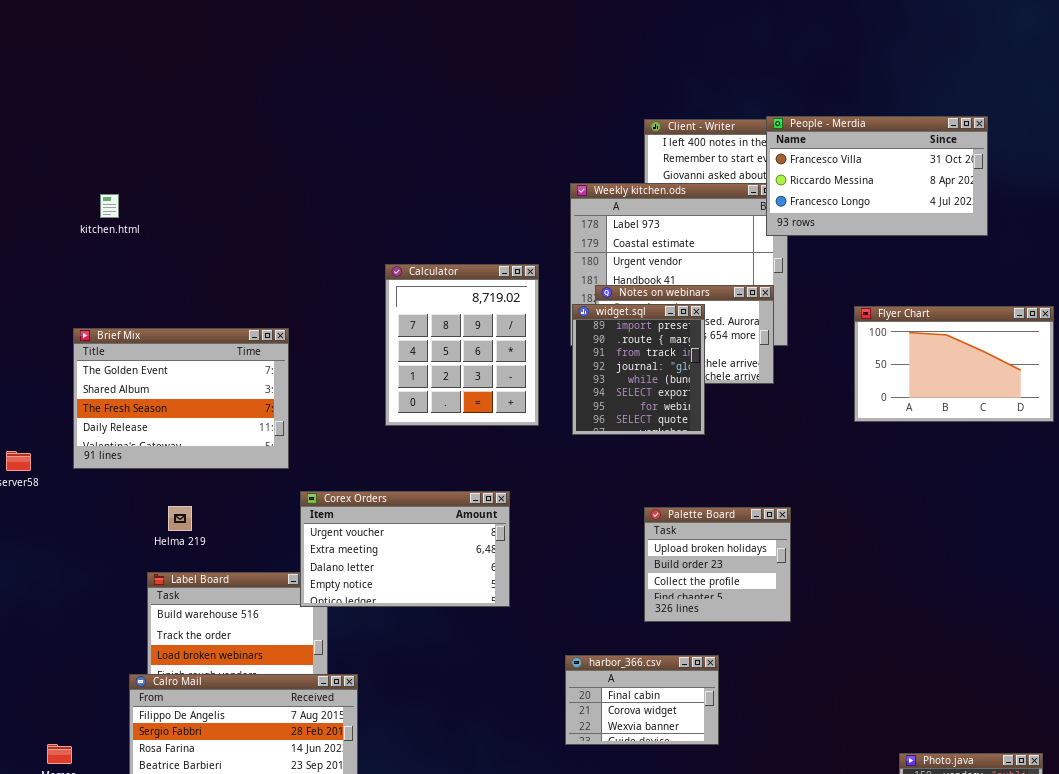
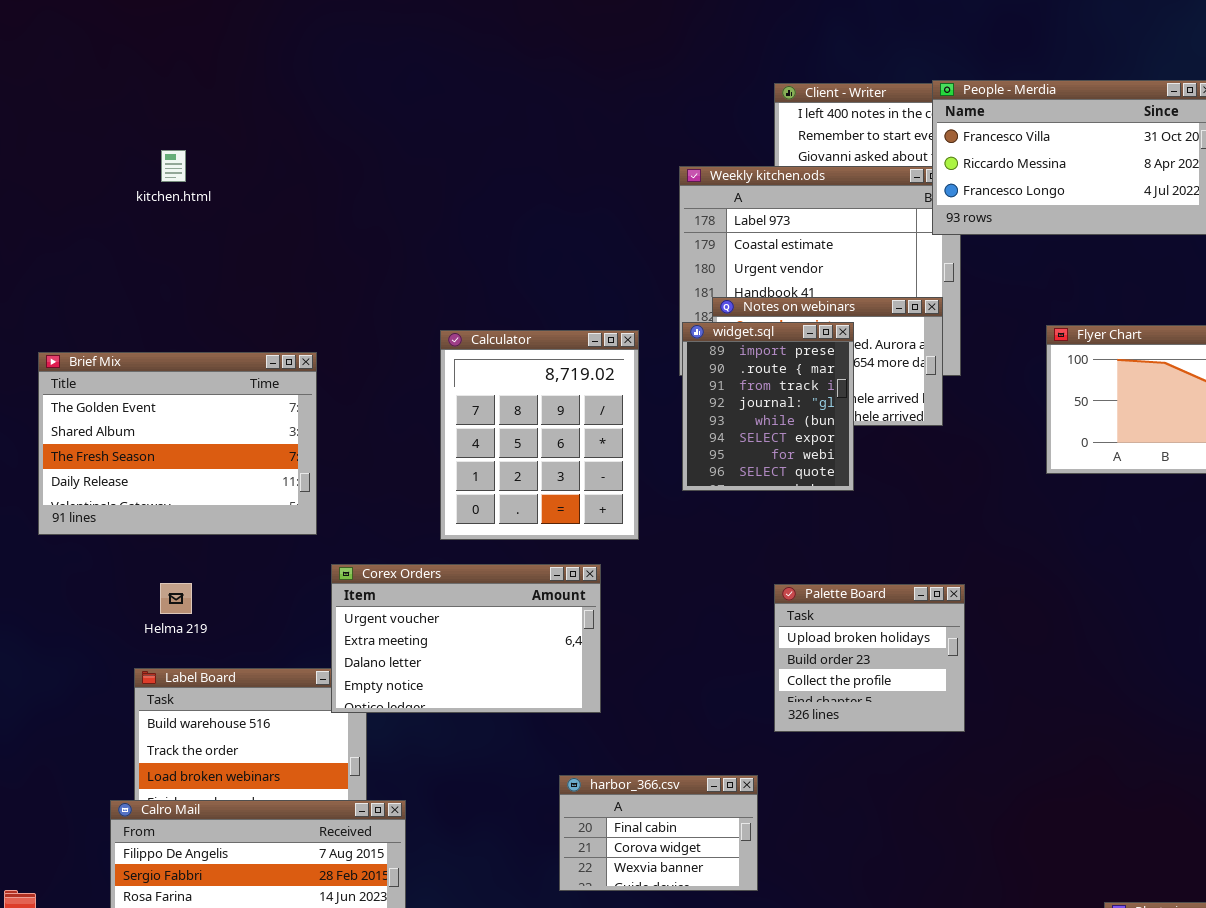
kitchen.html: [100,194,119,218] -> [161,150,186,182], moved
Calculator: [385,264,539,426] -> [440,330,639,540], moved
harbor_366.csv: [565,655,719,745] -> [559,775,758,891], moved

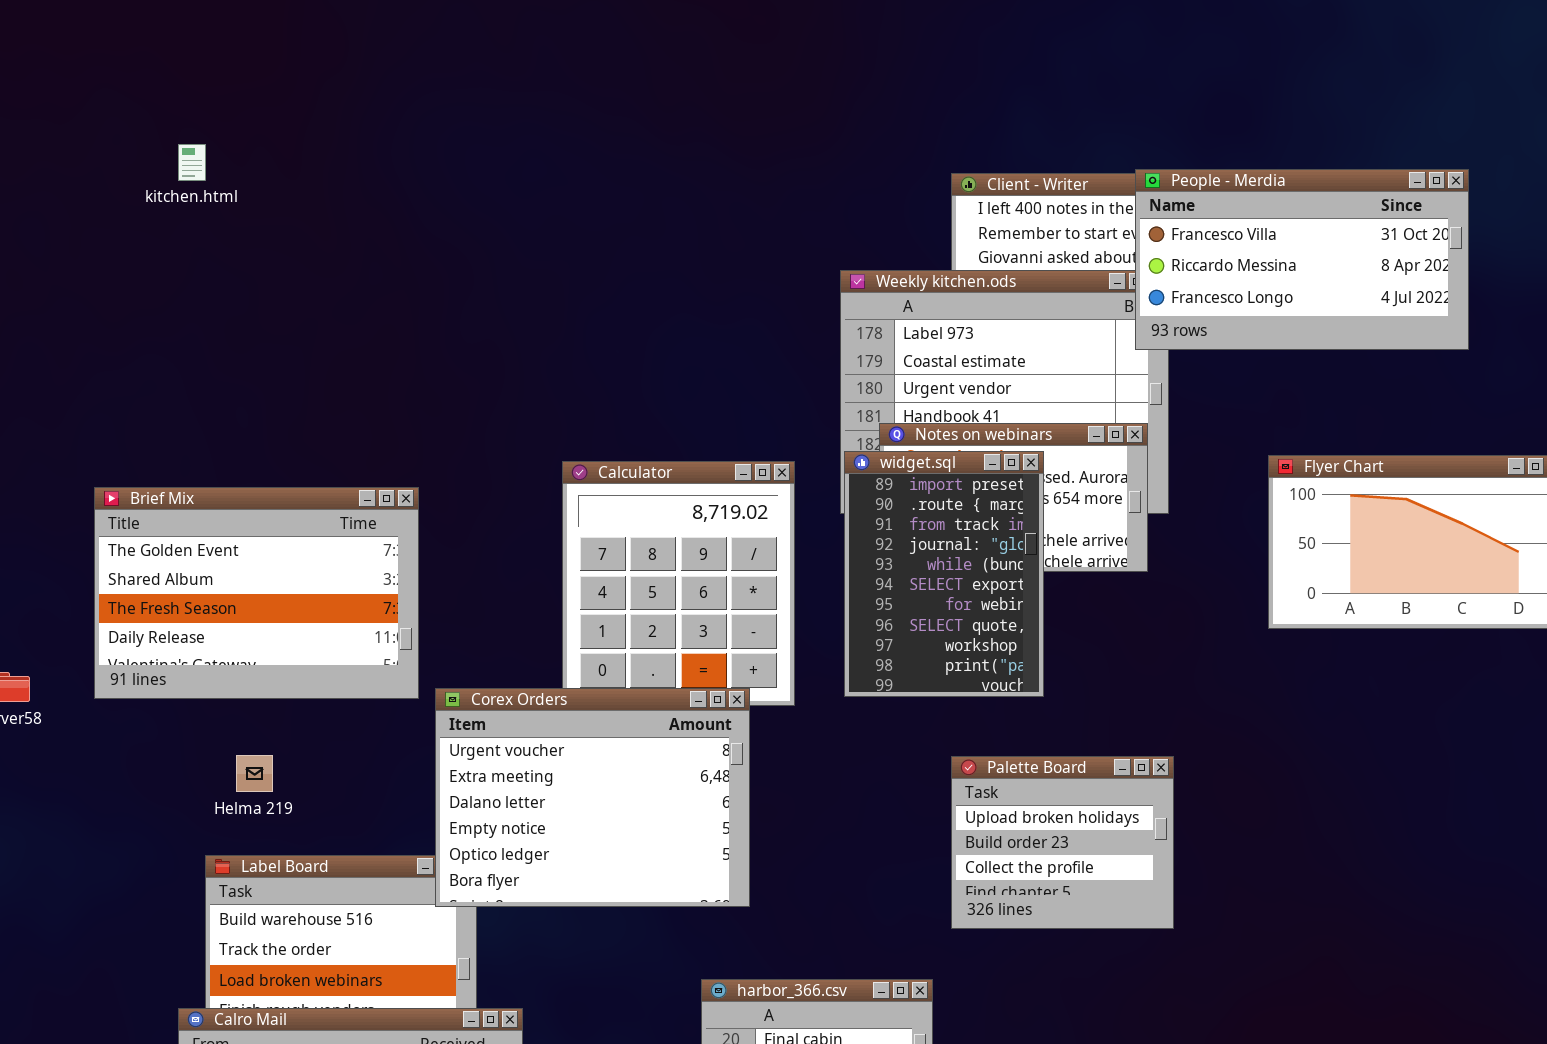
kitchen.html: [161,150,186,182] -> [178,144,206,181], moved
widget.sql: [682,322,854,491] -> [844,451,1044,697], resized
Corex Orders: [331,564,601,713] -> [435,688,750,907], resized

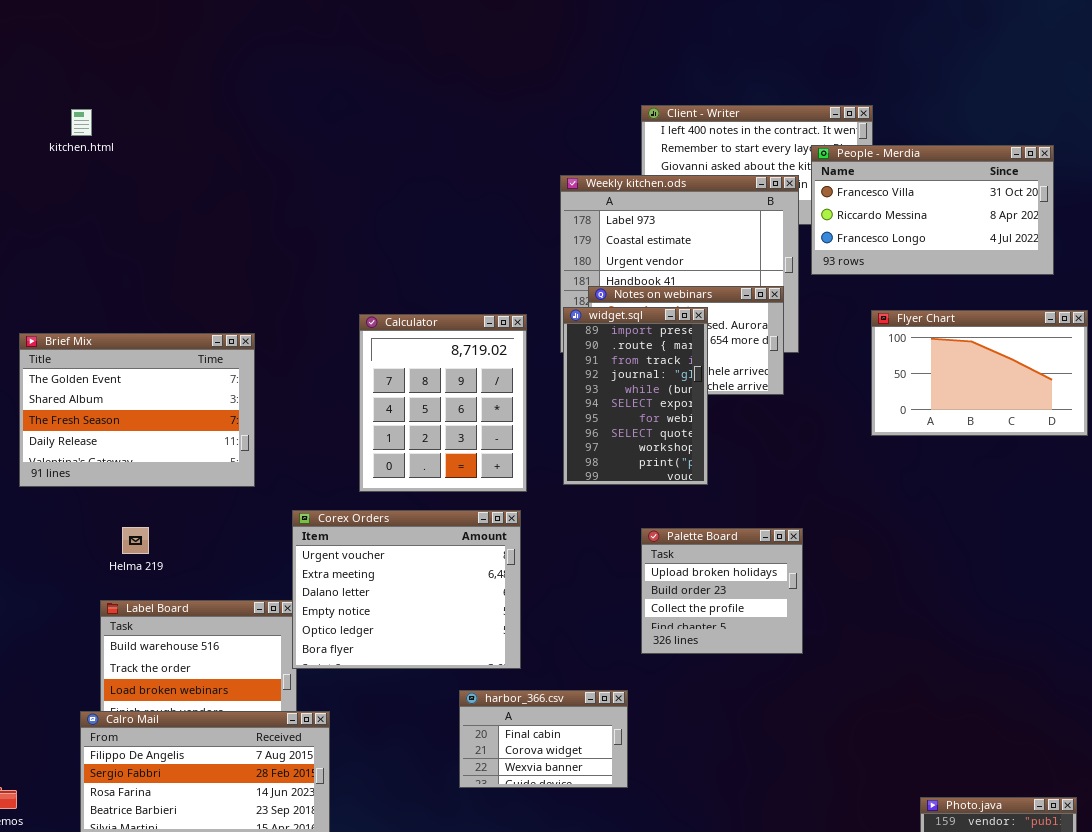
kitchen.html: [178,144,206,181] -> [71,109,92,136], moved
People - Merdia: [1135,169,1469,350] -> [811,145,1054,275], moved
Corex Orders: [435,688,750,907] -> [292,510,521,669], moved

